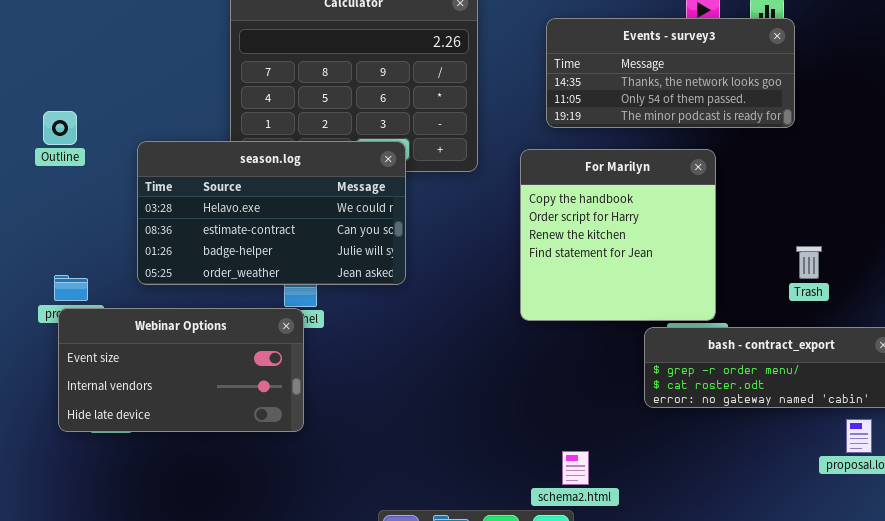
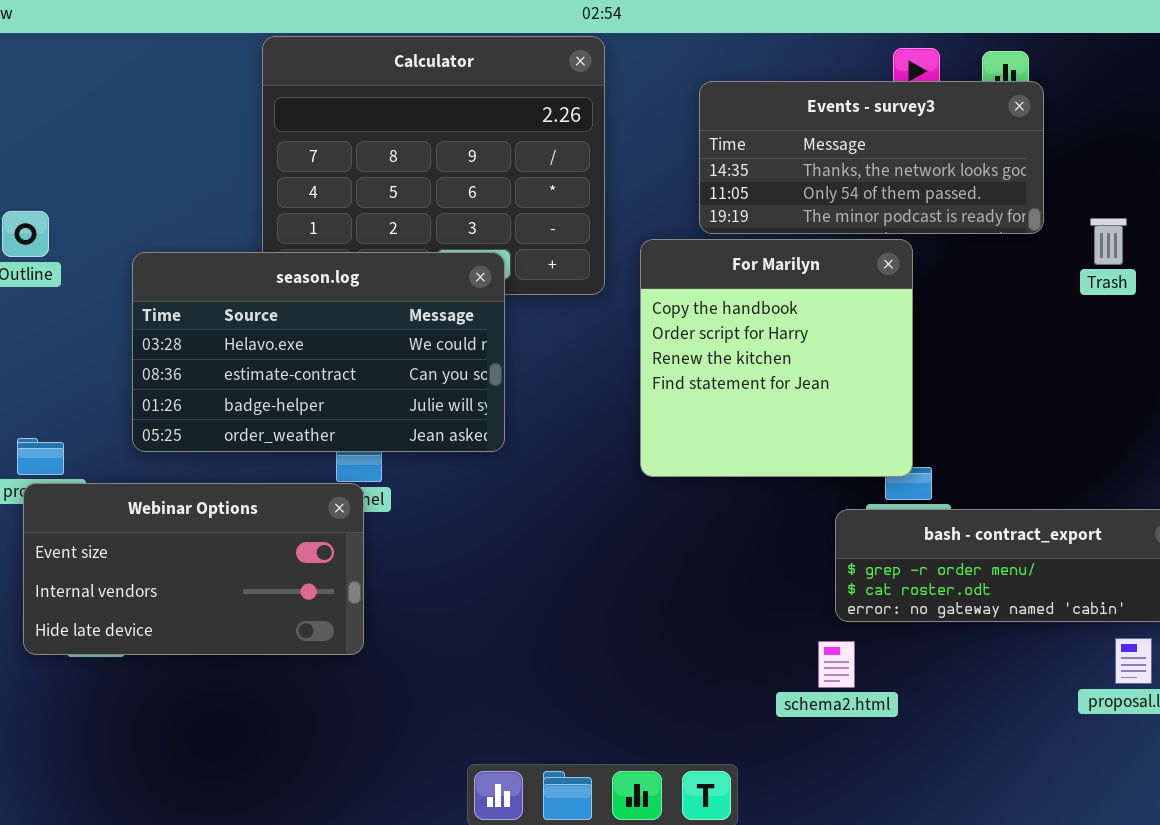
For Marilyn: [520,149,716,321] -> [640,239,913,477], moved
Trash: [796,246,822,279] -> [1090,218,1127,265], moved
schema2.html: [562,451,589,485] -> [818,641,855,688], moved

